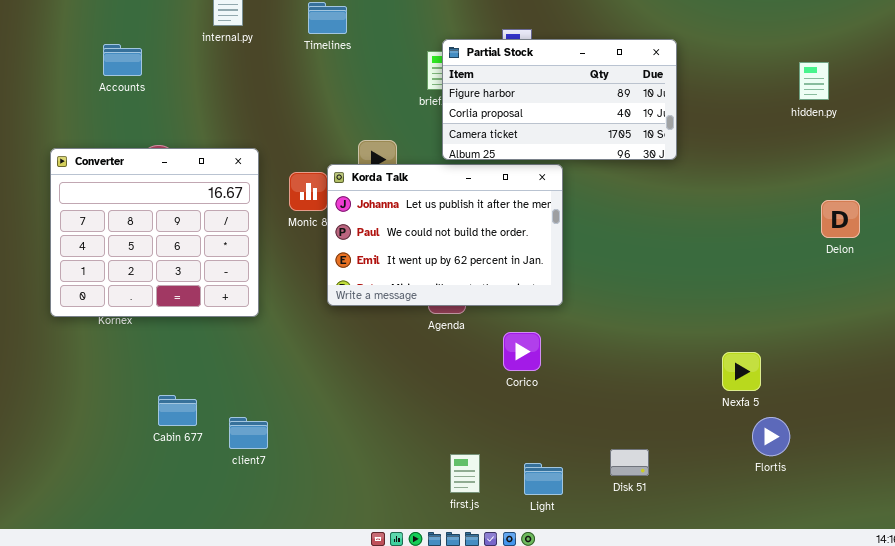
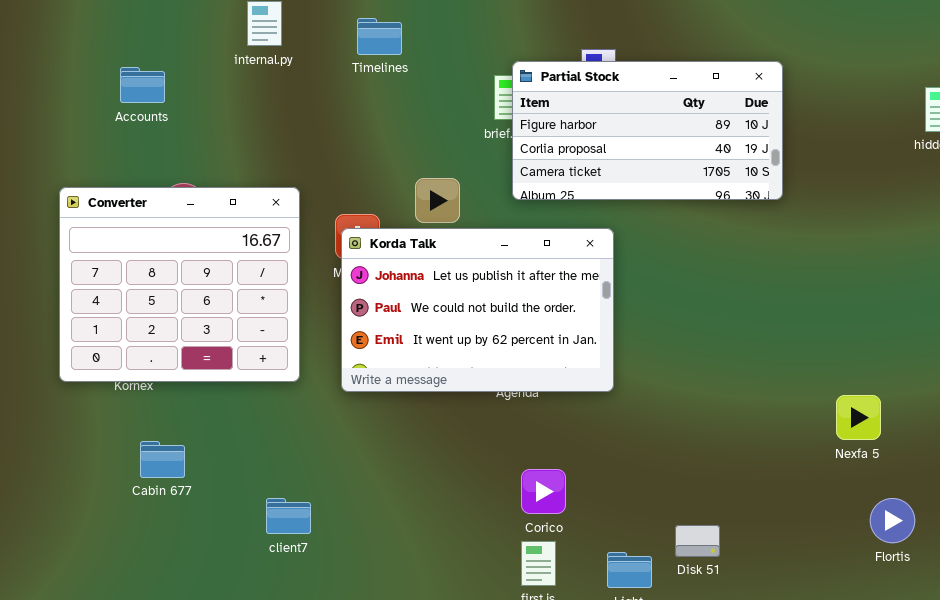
Korda Talk: [327,164,563,306] -> [341,228,614,392], moved
Corico: [503,332,541,371] -> [521,469,566,514], moved
Nexfa 5: [722,352,761,391] -> [836,395,881,440], moved
Cabin 677: [158,395,197,426] -> [140,441,185,478], moved
Disk 51: [610,449,649,476] -> [675,525,720,557], moved

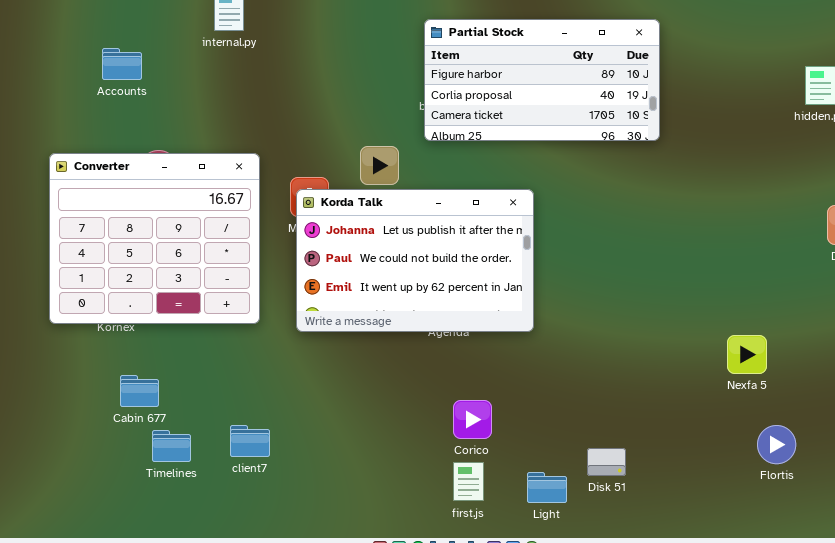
Timelines: [357,18,402,55] -> [152,430,191,462], moved
Partial Stock: [512,61,783,200] -> [424,19,660,141], moved

